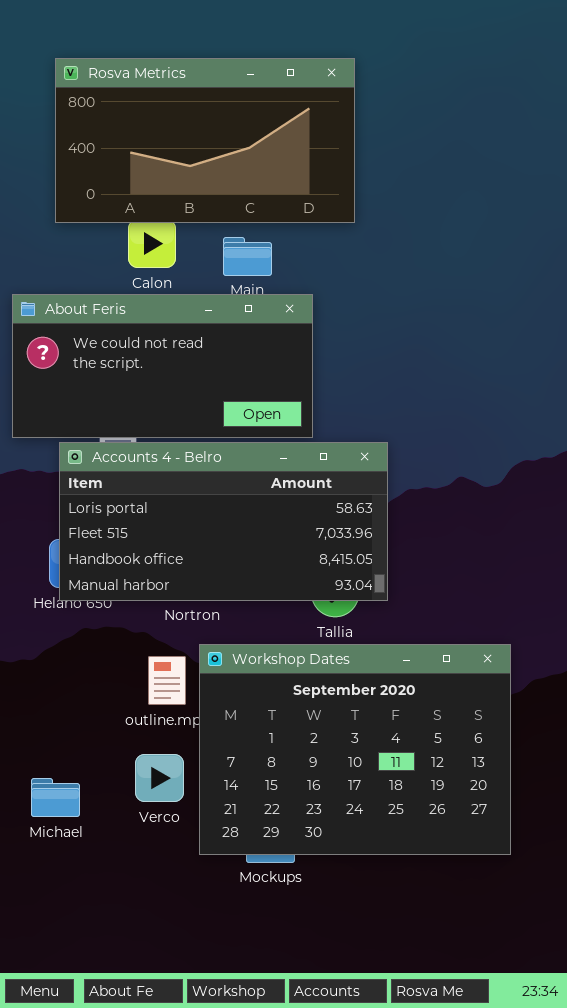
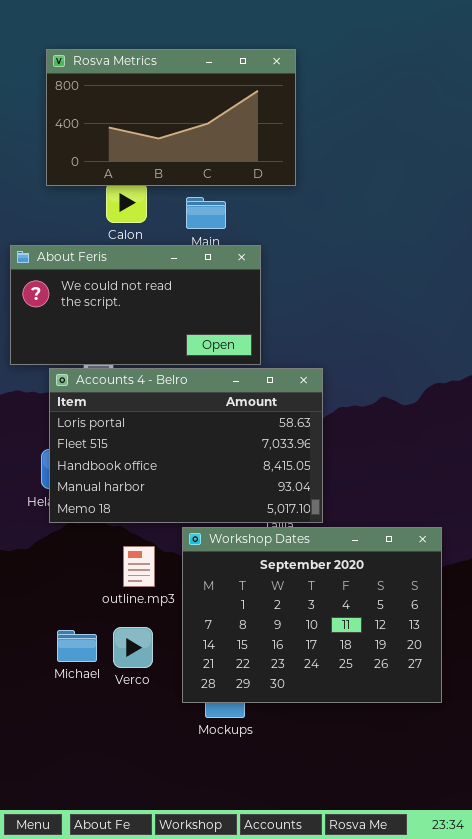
Accounts 4 - Belro: [59,442,388,601] -> [49,368,323,523], resized
Workshop Dates: [199,644,511,855] -> [182,527,442,703], moved
Michael: [31,778,80,817] -> [57,630,97,662], moved

